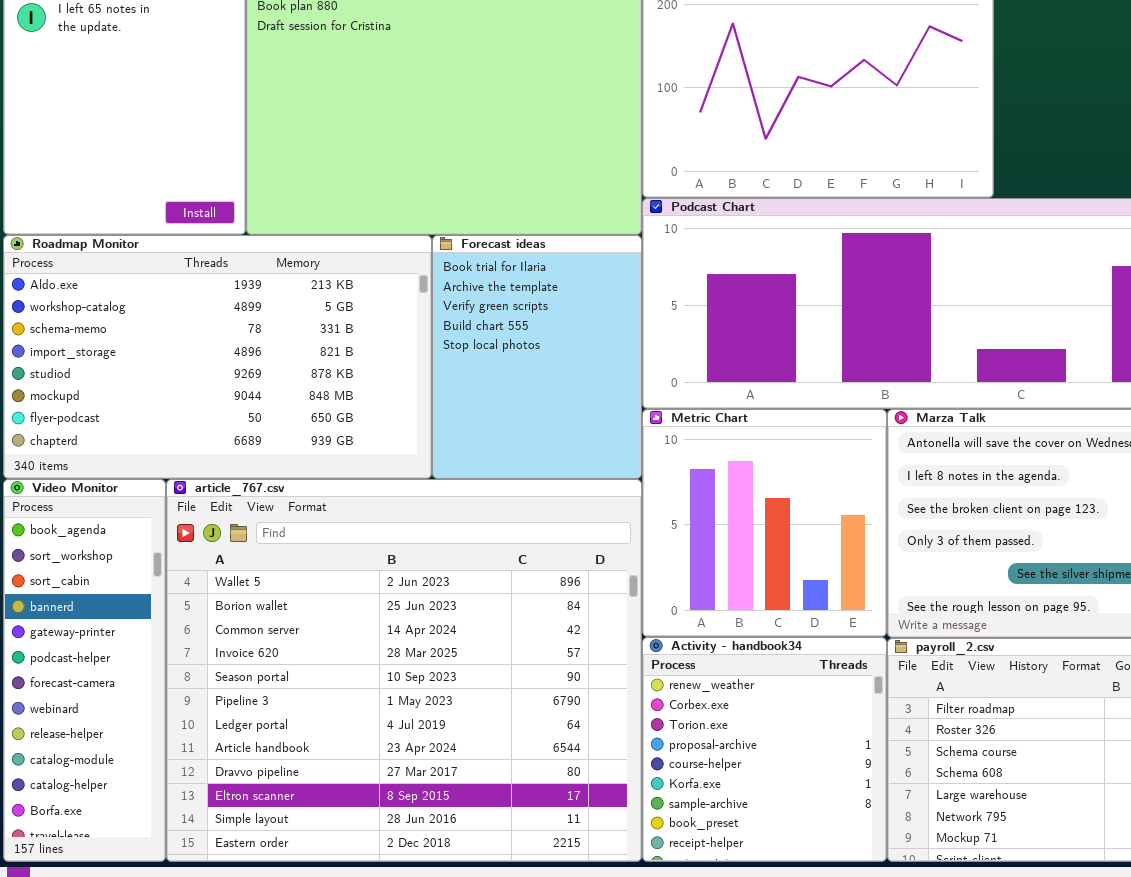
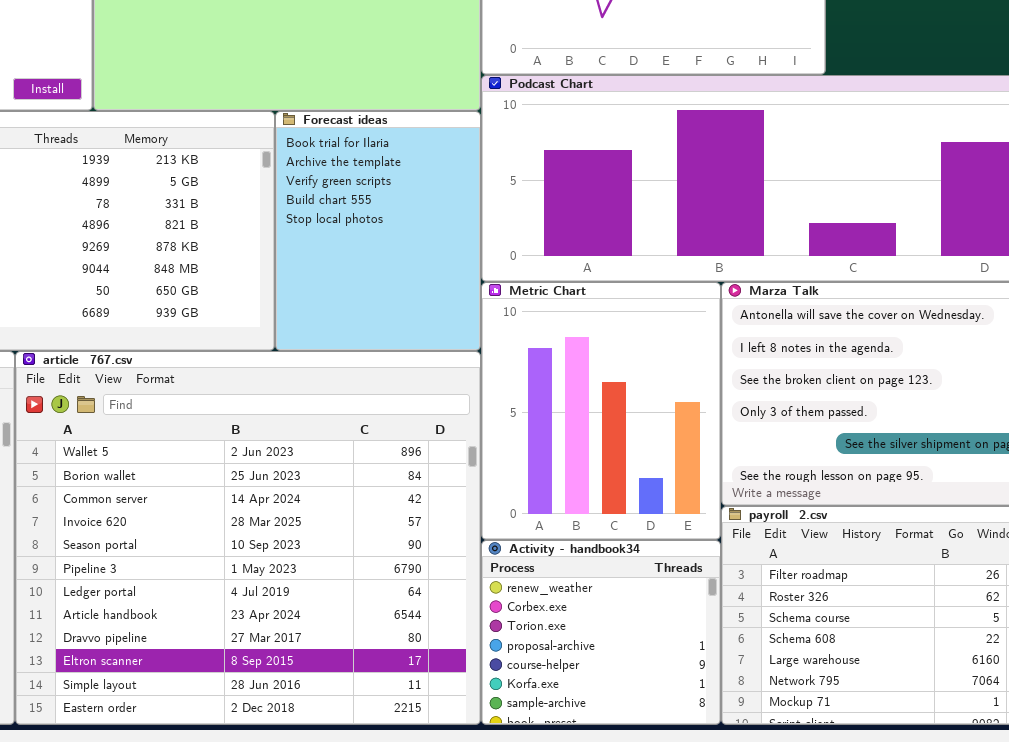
Metric Chart: [642,409,887,637] -> [481,282,721,540], resized
Activity - handbook34: [642,637,887,862] -> [481,540,721,725], resized

